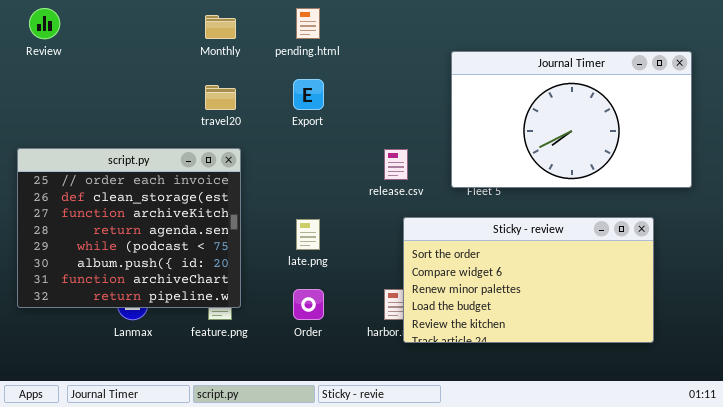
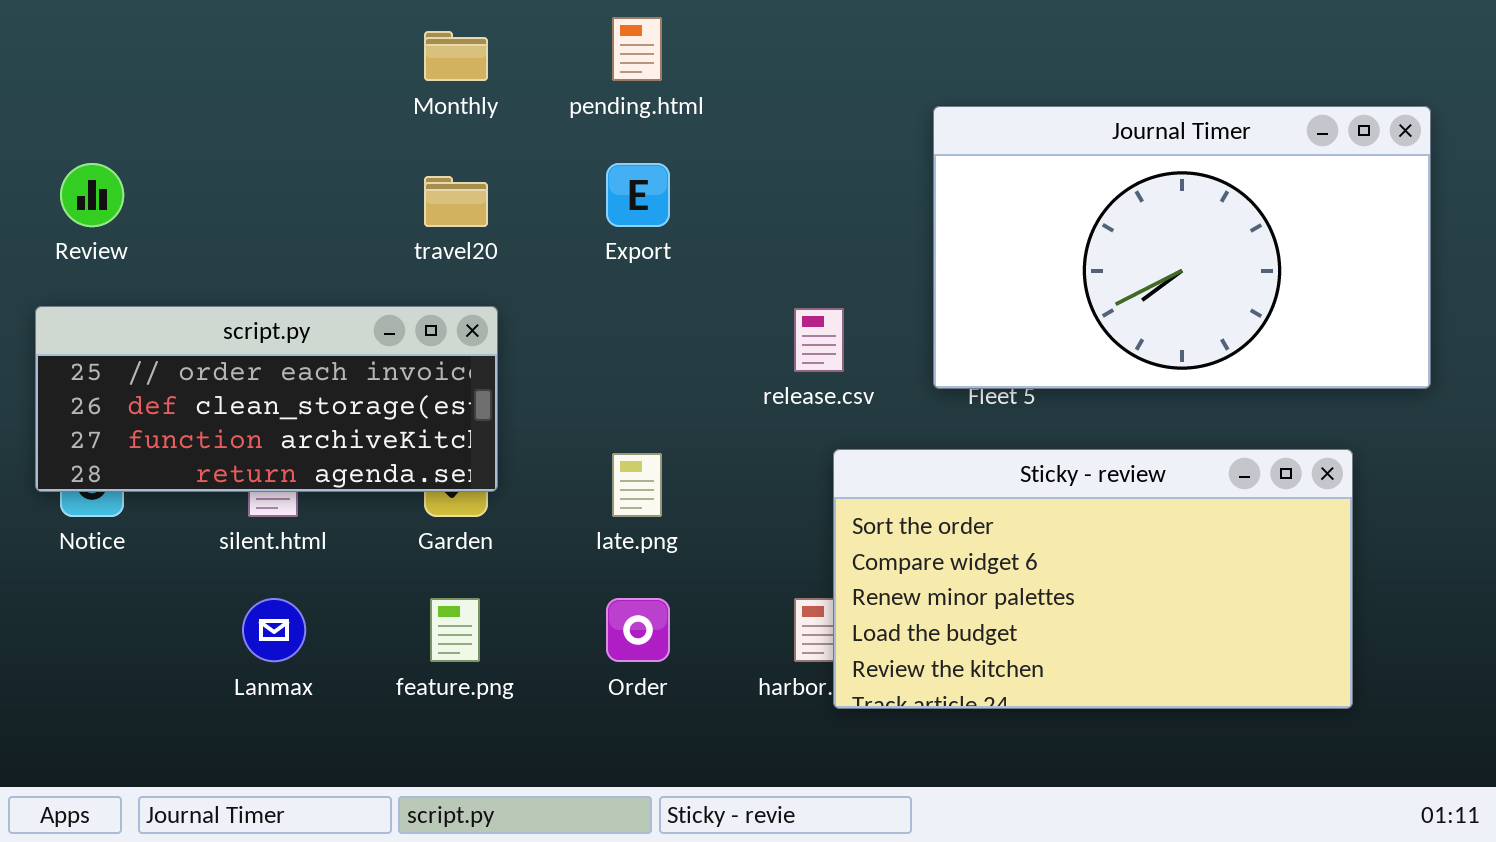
Review: [29,8,60,39] -> [60,163,124,227], moved
script.py: [17,148,241,308] -> [35,306,498,492], resized

